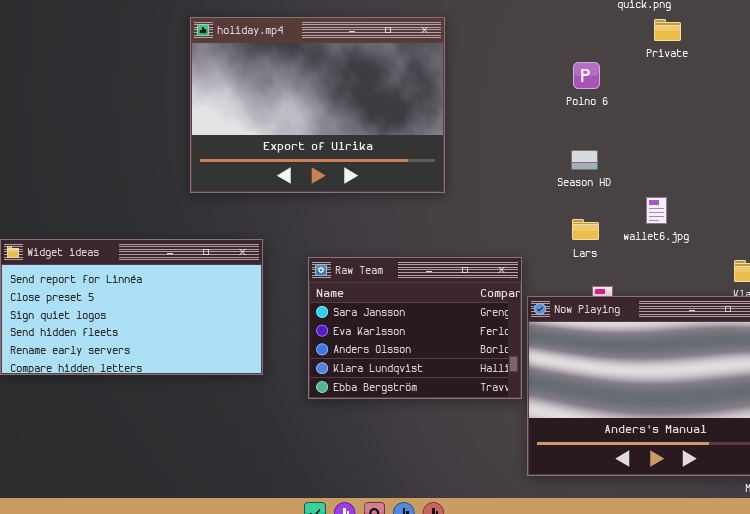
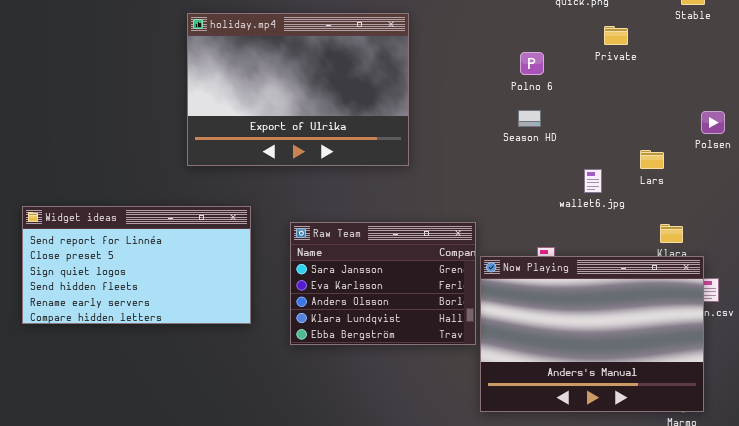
Private: [654,19,681,41] -> [604,26,628,45], moved
Season HD: [571,150,598,170] -> [518,110,541,127], moved
Lars: [572,219,599,240] -> [640,150,664,169], moved

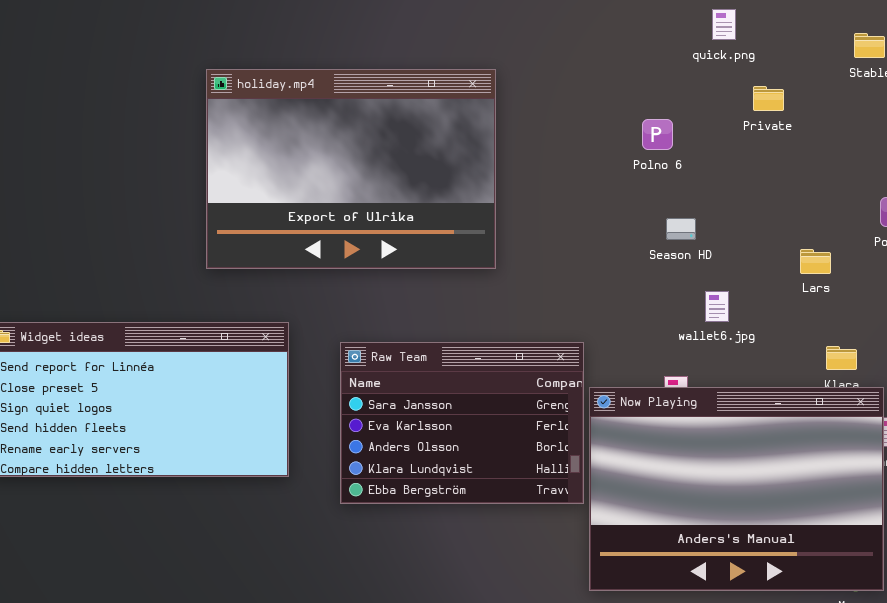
Season HD: [518,110,541,127] -> [666,218,696,240], moved
wallet6.jpg: [584,169,602,193] -> [705,291,729,322], moved

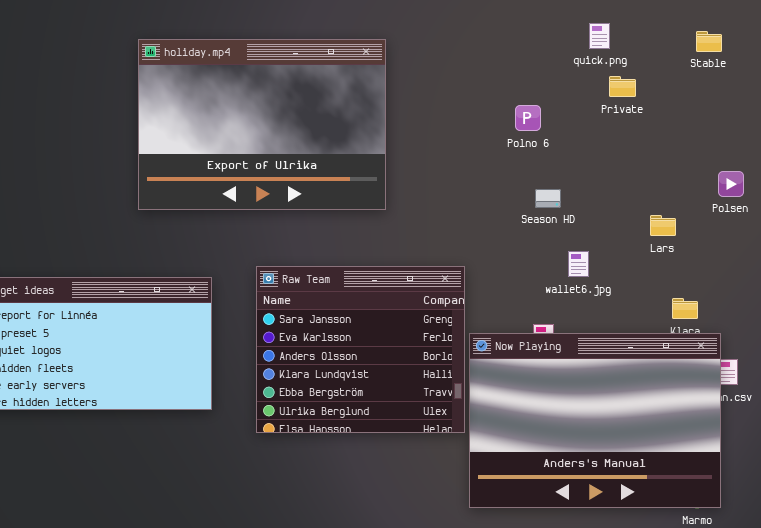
quick.png: [712,9,736,40] -> [589,23,610,49], moved
holiday.mp4: [206,69,496,269] -> [138,39,386,210], moved
Raw Team: [340,342,584,504] -> [256,266,465,433], resized

